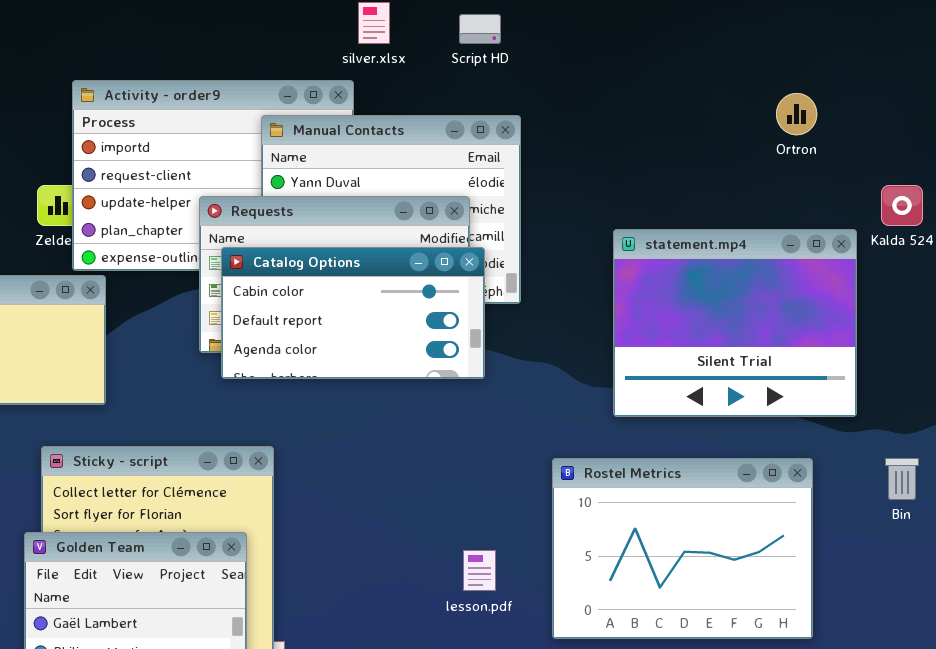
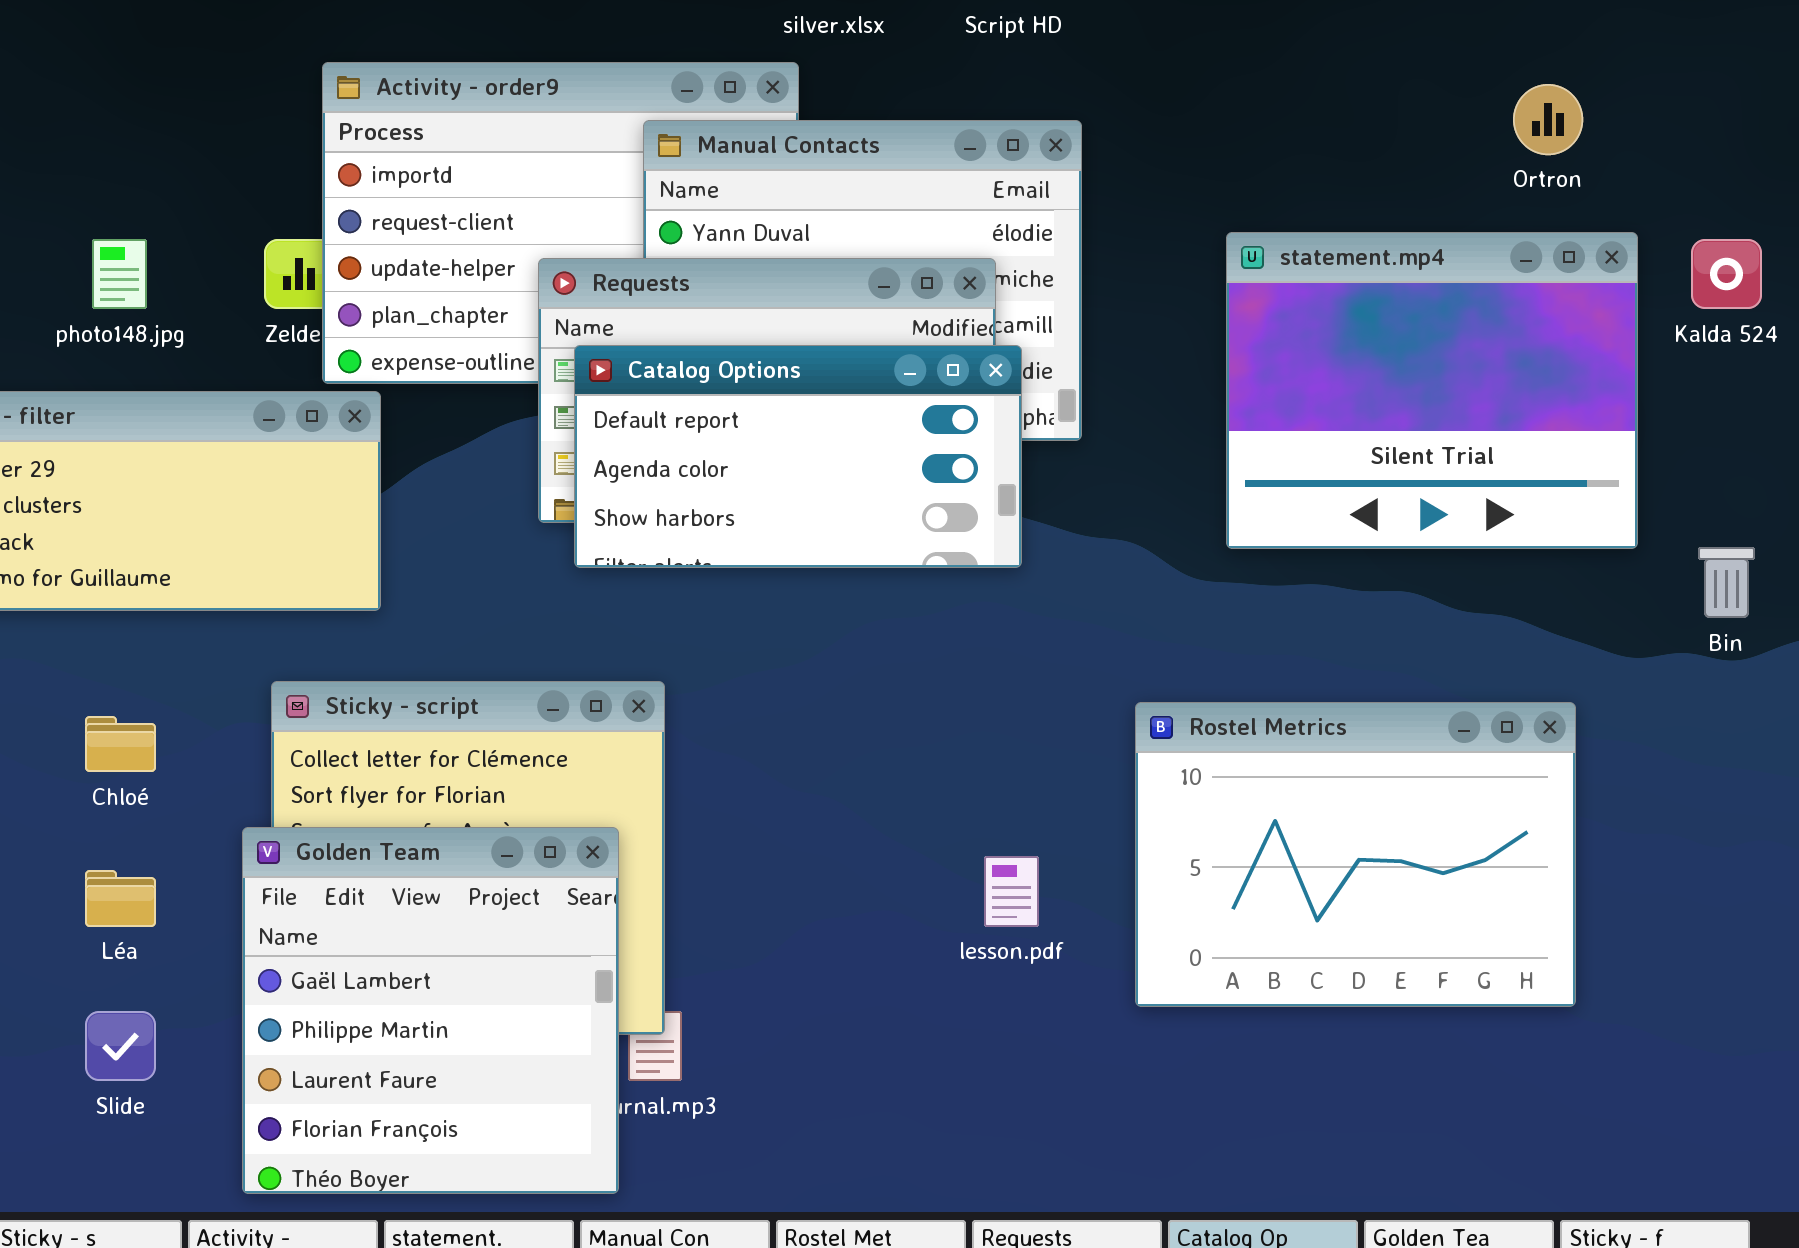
statement.mp4: [613,229,857,417] -> [1226,232,1638,549], moved
Catalog Options: [221,247,485,379] -> [574,345,1022,568], scrolled down 1 row
Bin: [885,458,919,500] -> [1698,547,1755,618], moved

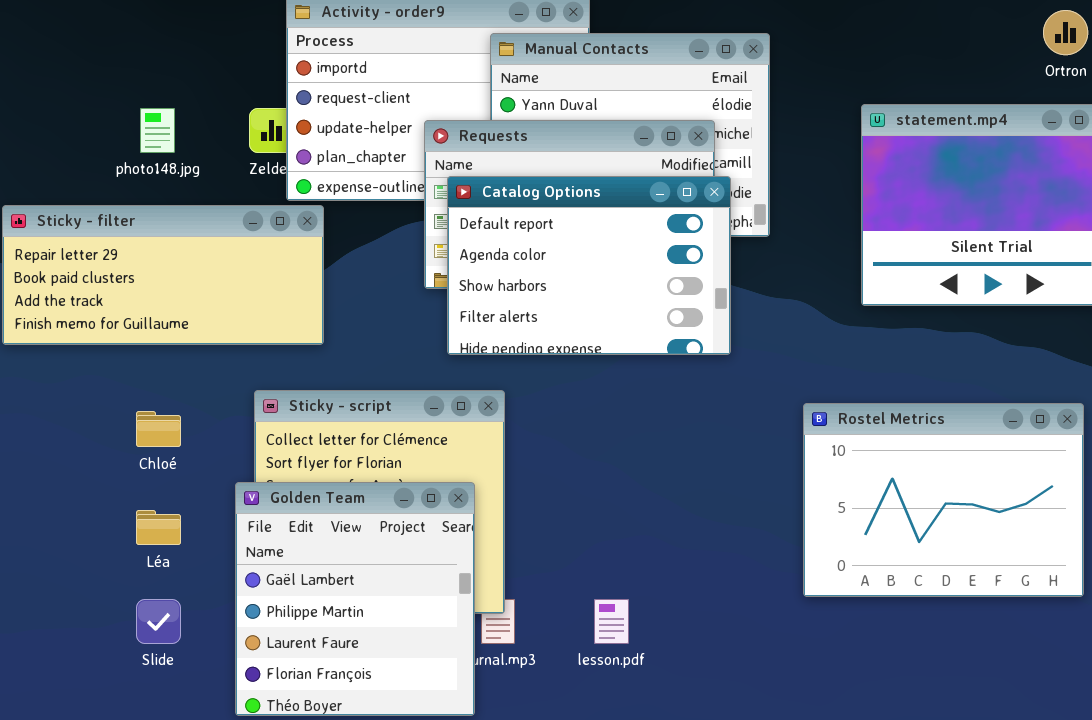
Catalog Options: [574,345,1022,568] -> [447,176,731,355], resized
lesson.pdf: [984,856,1039,927] -> [594,599,629,644], moved

